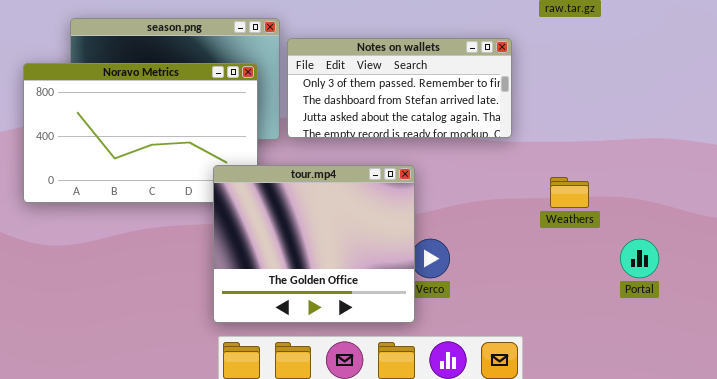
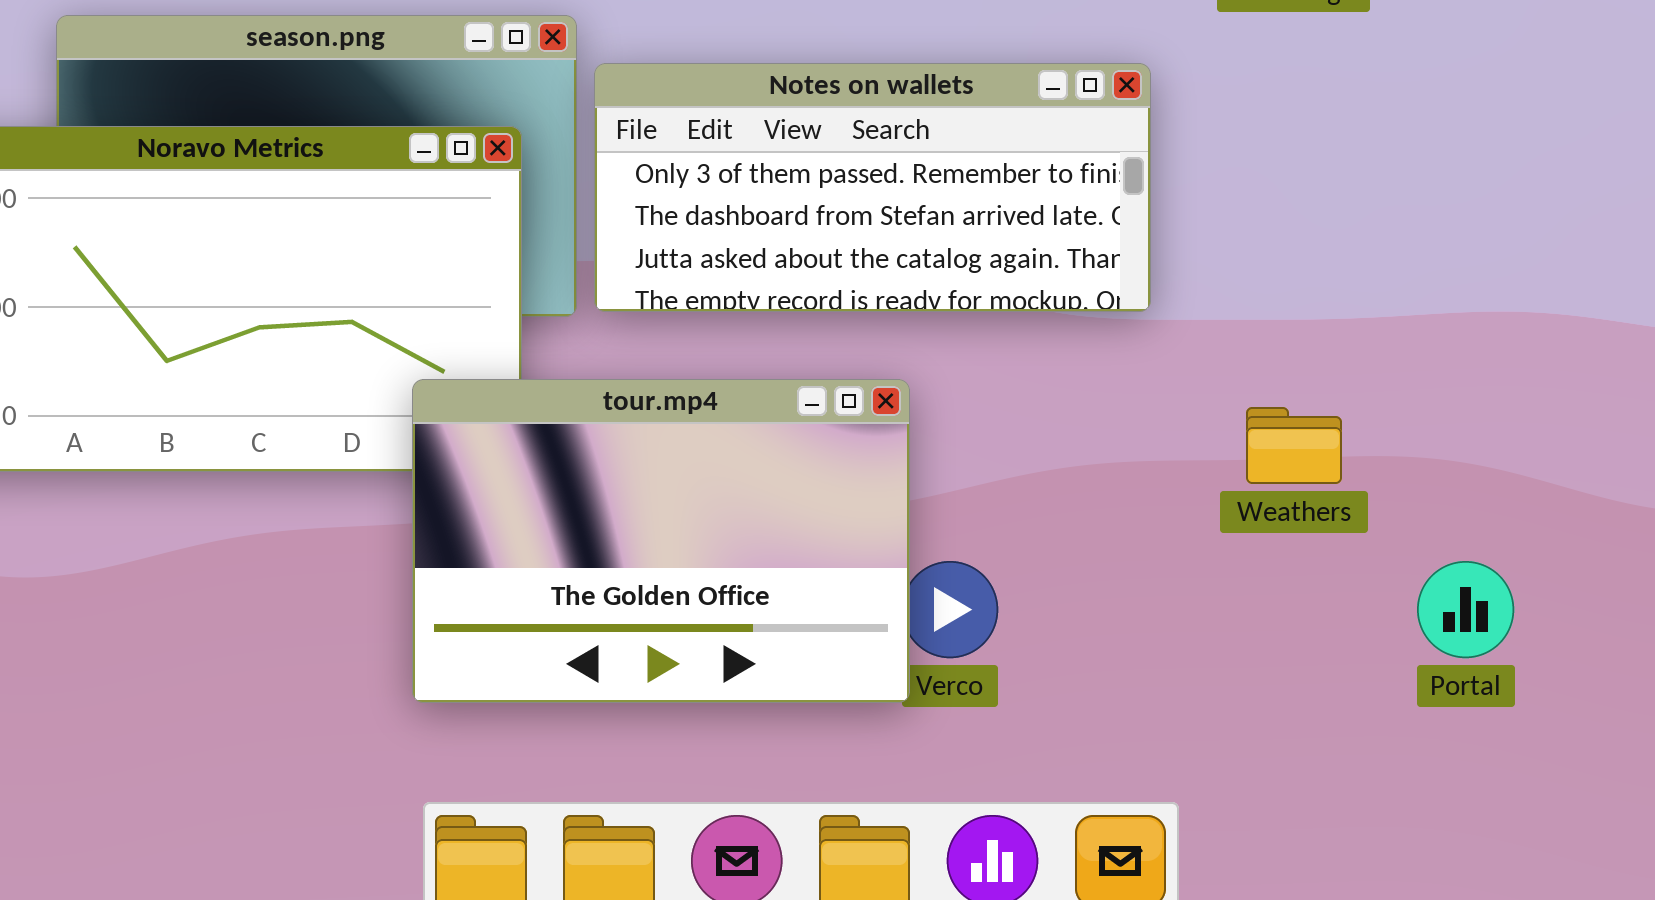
tour.mp4: [213,165,415,323] -> [412,379,910,703], resized

